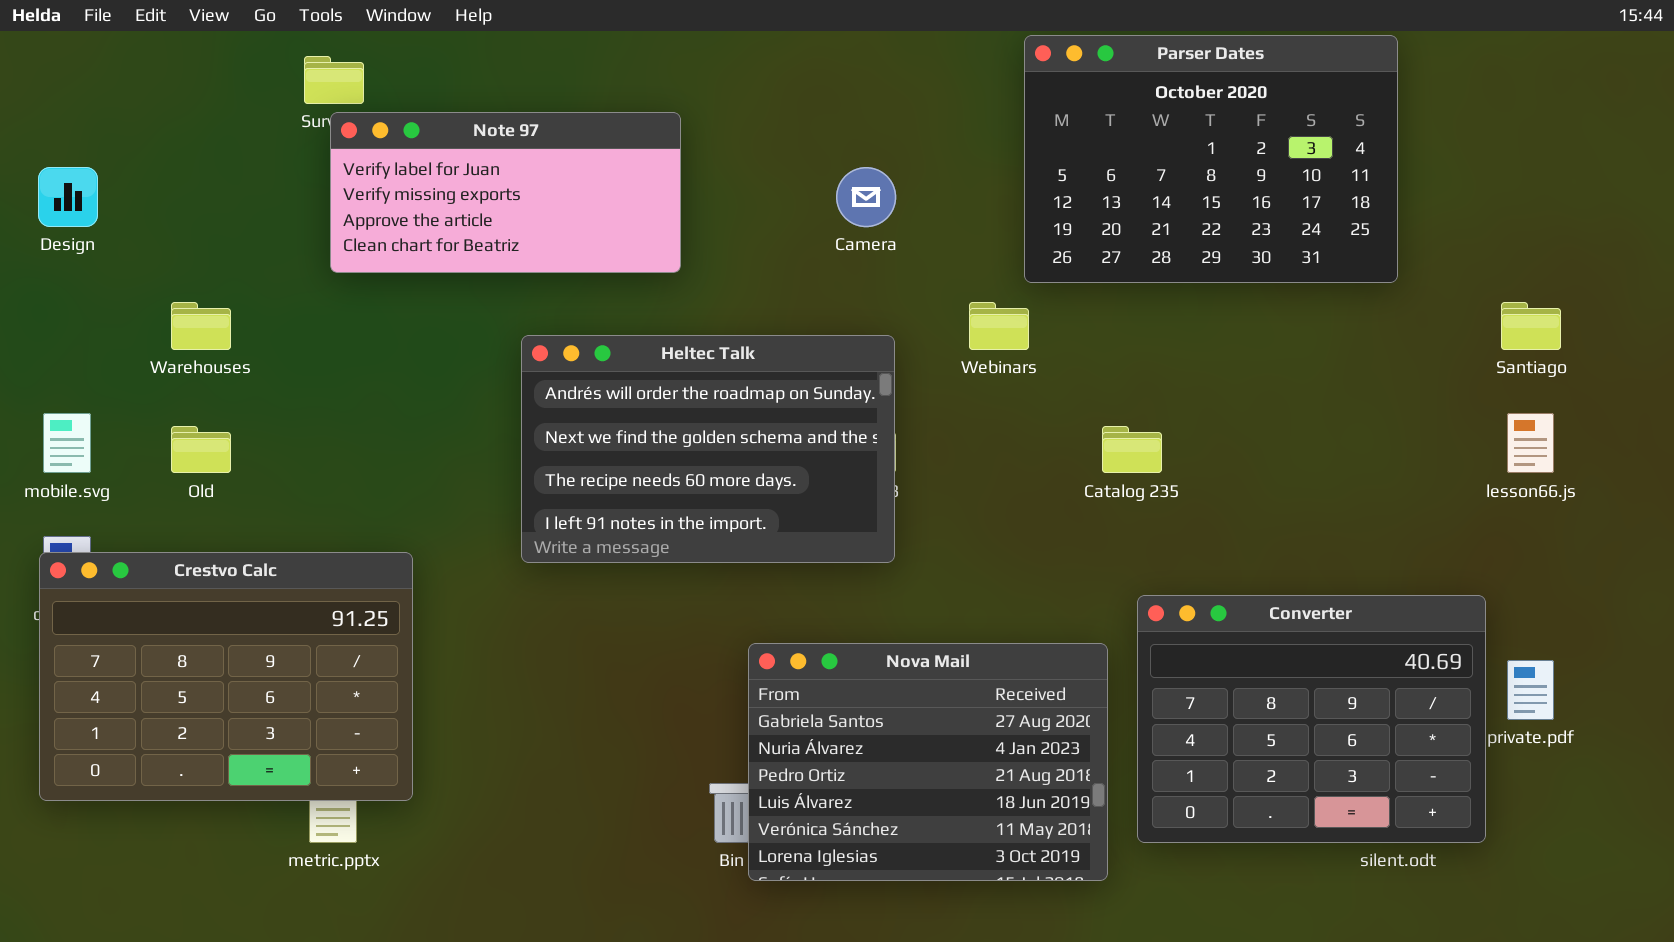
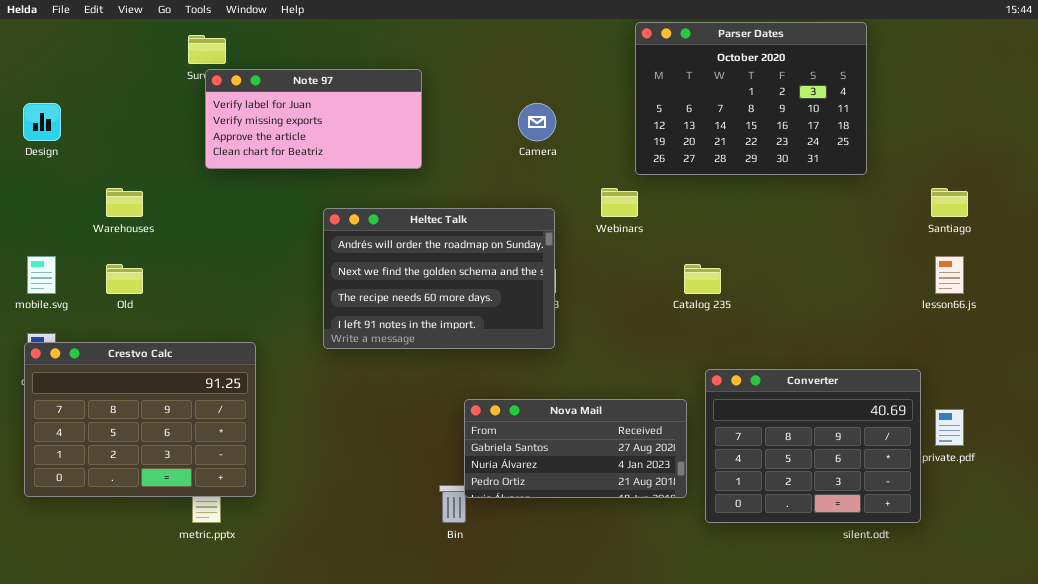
Nova Mail: [748,643,1108,881] -> [464,399,687,498], resized

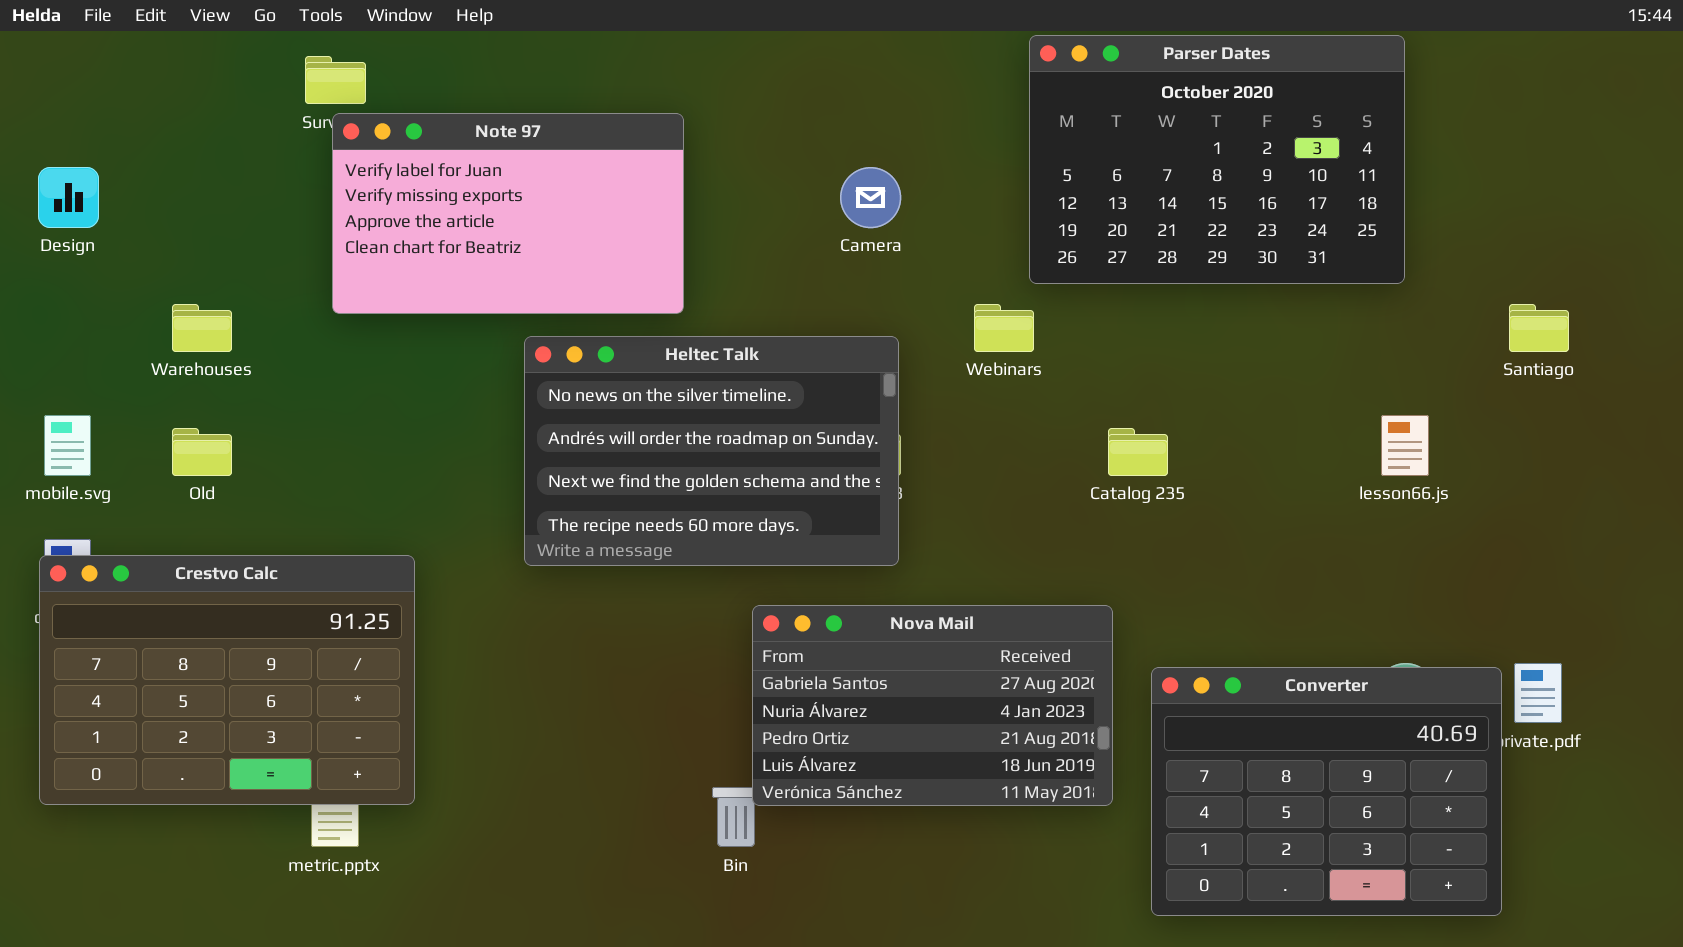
Note 97: [205,69,422,169] -> [332,113,684,314], resized
Heltec Talk: [323,208,555,349] -> [524,336,899,566], scrolled up 1 row
lesson66.js: [935,256,964,294] -> [1381,415,1429,476], moved
Converter: [705,369,921,523] -> [1151,667,1502,916], moved
Nova Mail: [464,399,687,498] -> [752,605,1113,806], resized

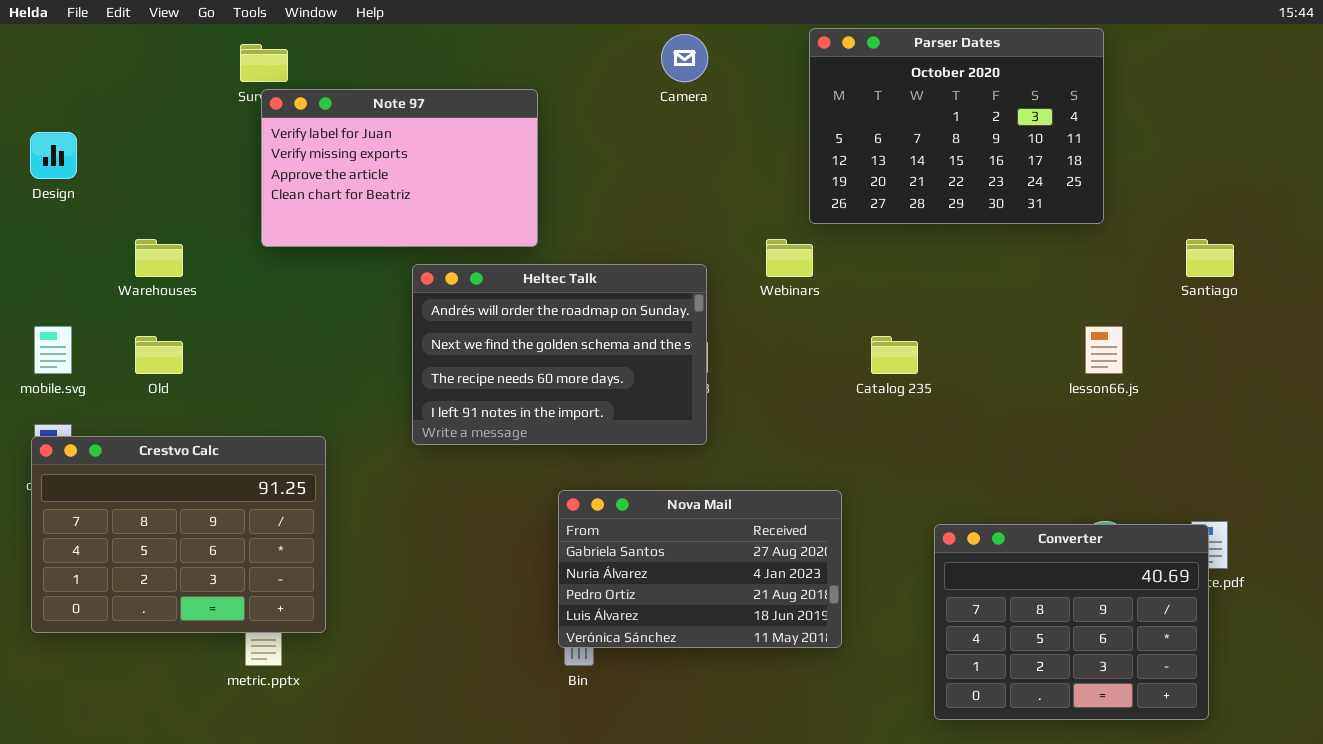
Camera: [840,167,901,228] -> [661,34,708,82], moved
Heltec Talk: [524,336,899,566] -> [412,264,707,445], scrolled down 1 row
Nova Mail: [752,605,1113,806] -> [558,490,842,648], moved
Converter: [1151,667,1502,916] -> [934,524,1209,720], moved

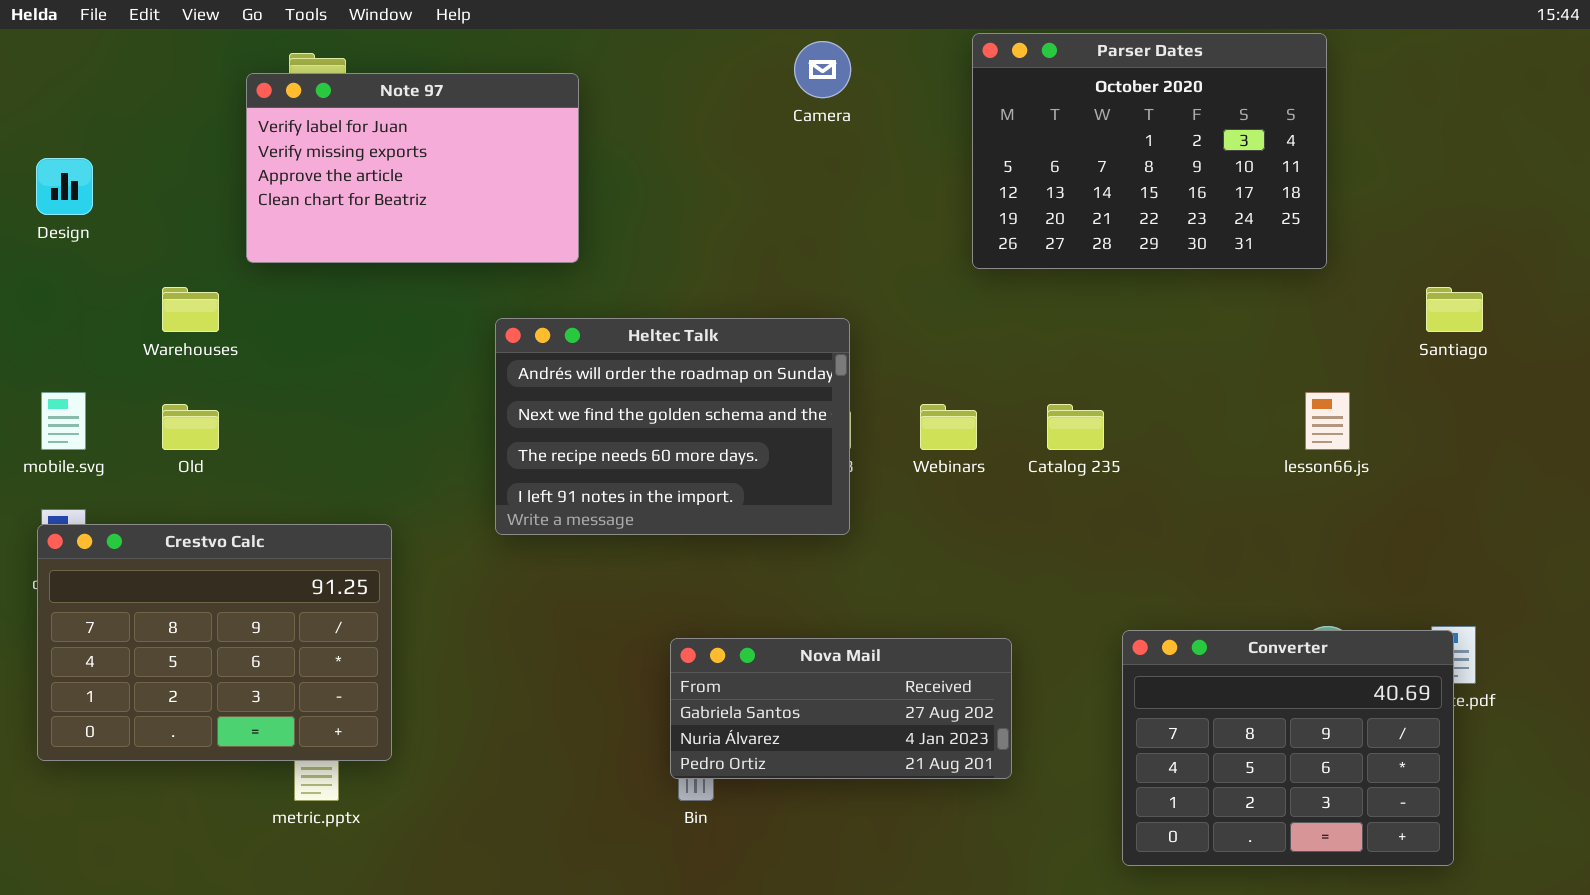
Note 97: [261,89,538,247] -> [246,73,579,263], moved
Webinars: [766,239,813,277] -> [920,404,977,450], moved
Nova Mail: [558,490,842,648] -> [670,638,1012,779], resized

